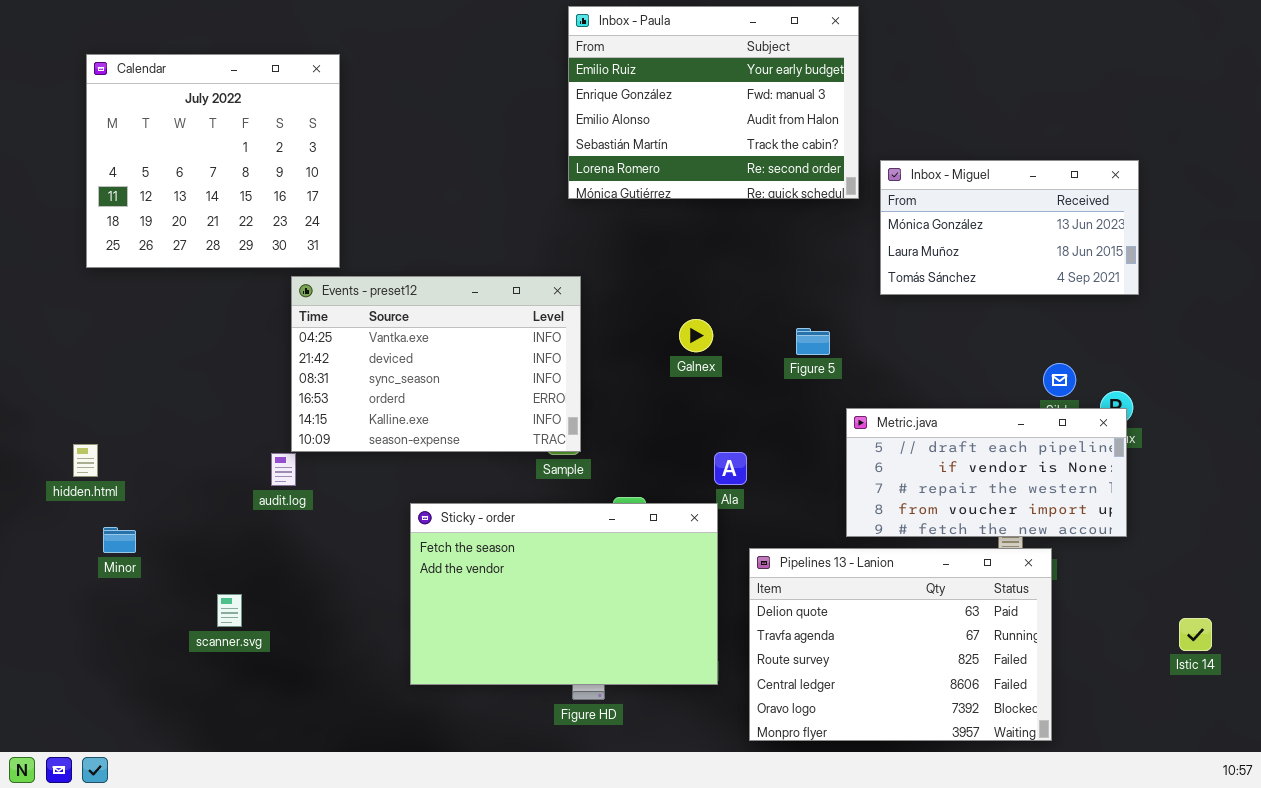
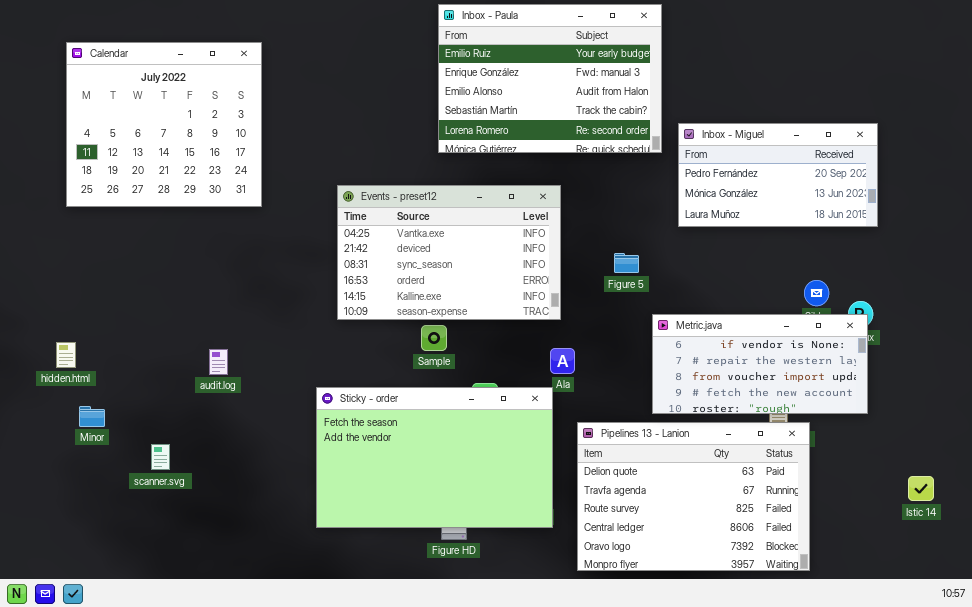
Inbox - Miguel: [880,160,1139,295] -> [678,123,878,227], scrolled up 1 row
Events - preset12: [291,276,581,452] -> [337,185,561,320], moved
Metric.java: [846,408,1127,537] -> [652,314,868,414], scrolled down 1 row
scanner.svg: [217,594,242,627] -> [151,444,170,470], moved

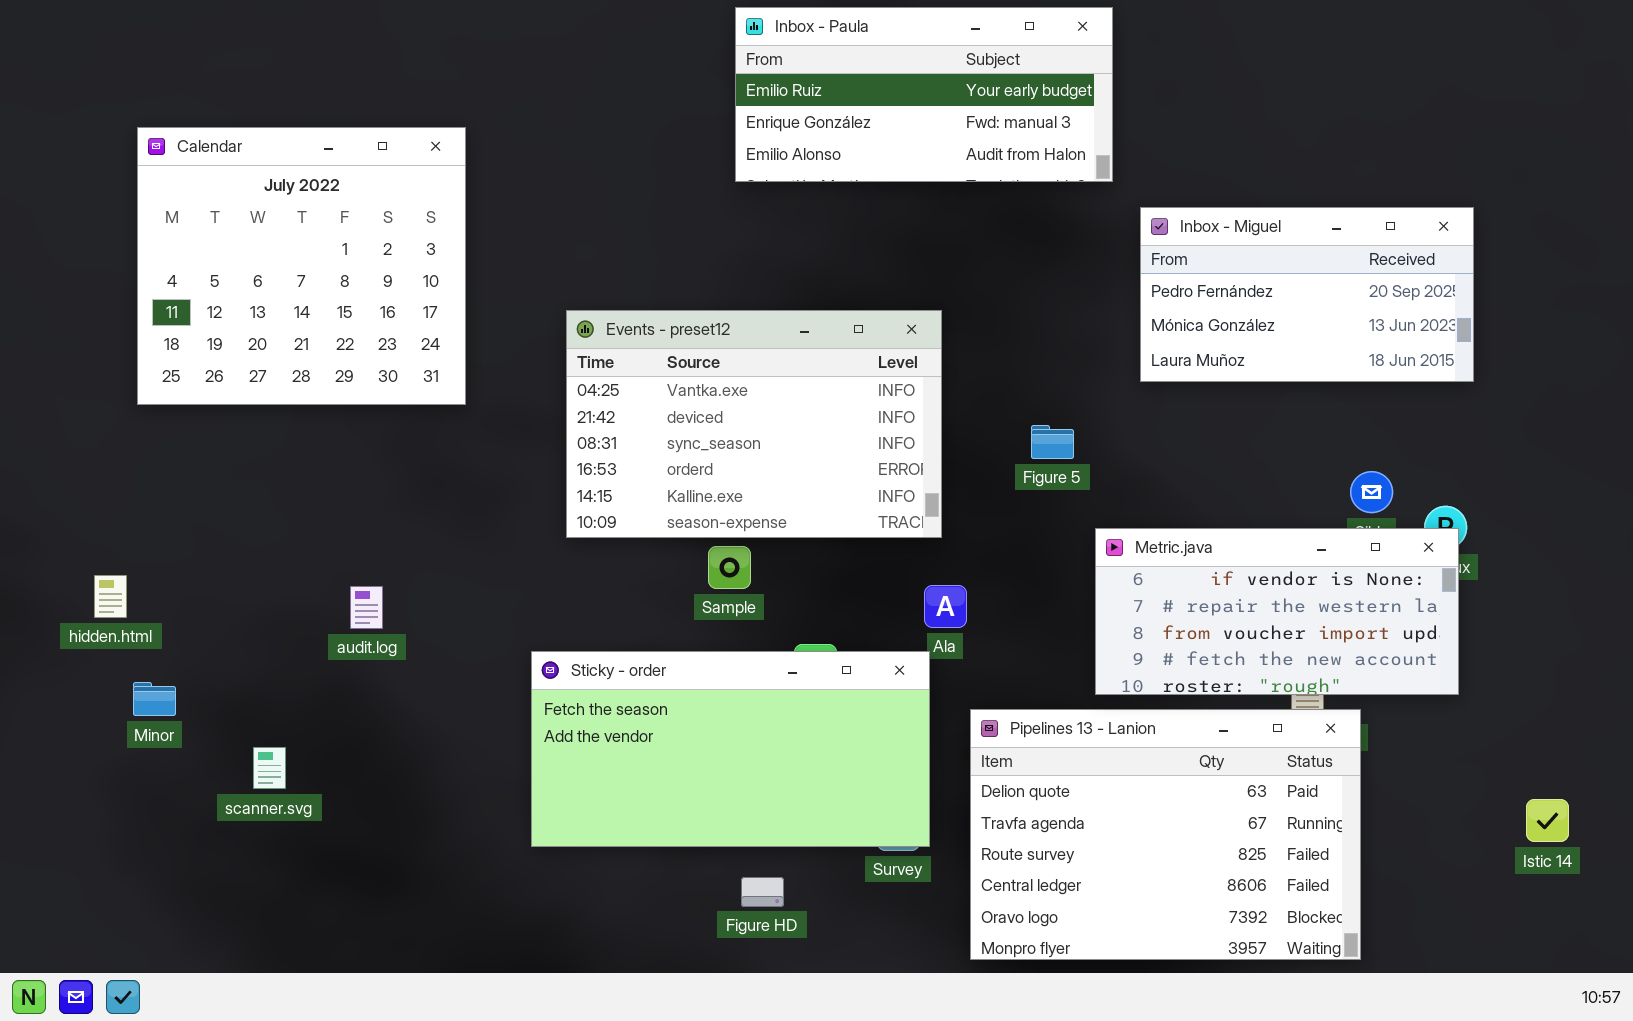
Inbox - Paula: [438,4,662,153] -> [735,7,1113,182], resized
Calendar: [66,42,262,207] -> [137,127,466,405], moved
Sticky - order: [316,387,553,528] -> [531,651,930,847], resized

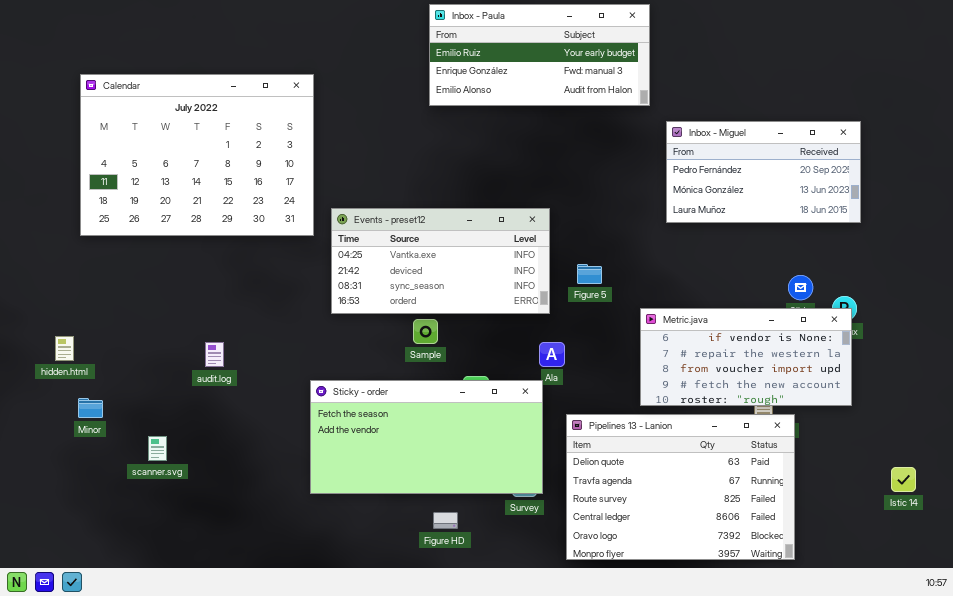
Calendar: [137,127,466,405] -> [80,74,314,236], resized
Events - preset12: [566,310,942,538] -> [331,208,550,314], resized
Figure 5: [1031,425,1074,459] -> [577,264,602,284], moved

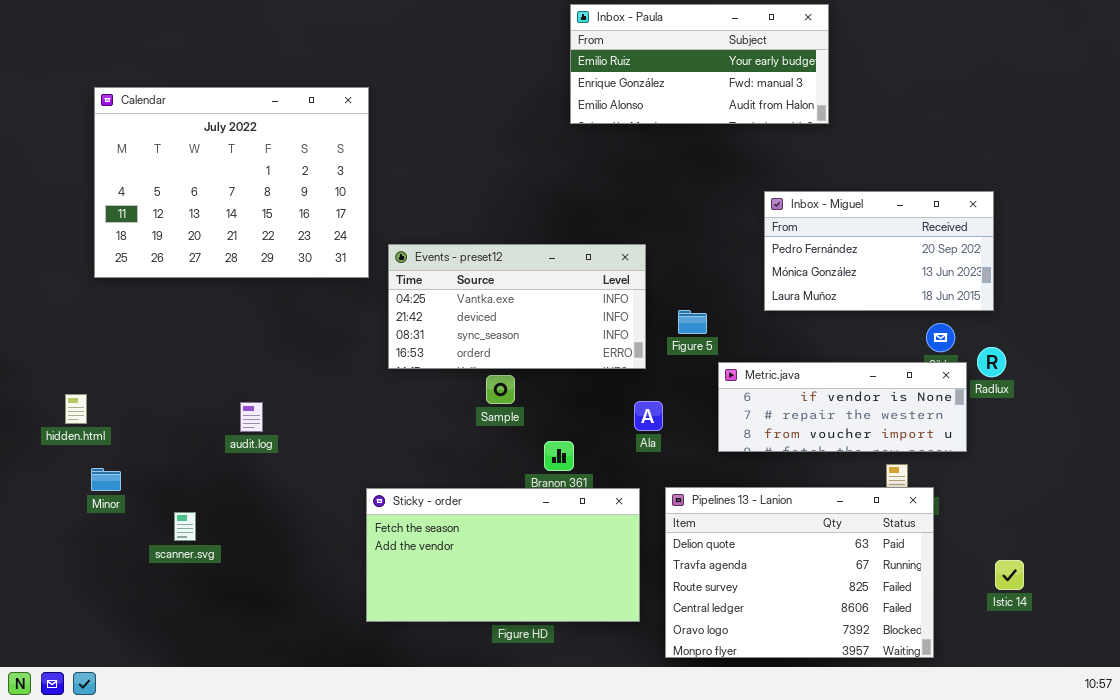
Inbox - Paula: [429,4,650,106] -> [570,4,829,124], moved
Inbox - Miguel: [666,121,861,223] -> [764,191,994,311], moved
Metric.java: [640,308,852,406] -> [718,362,967,452], moved, resized
Sticky - order: [310,380,543,494] -> [366,488,640,622], moved
Istic 14: [891,467,916,492] -> [995,560,1024,590], moved

